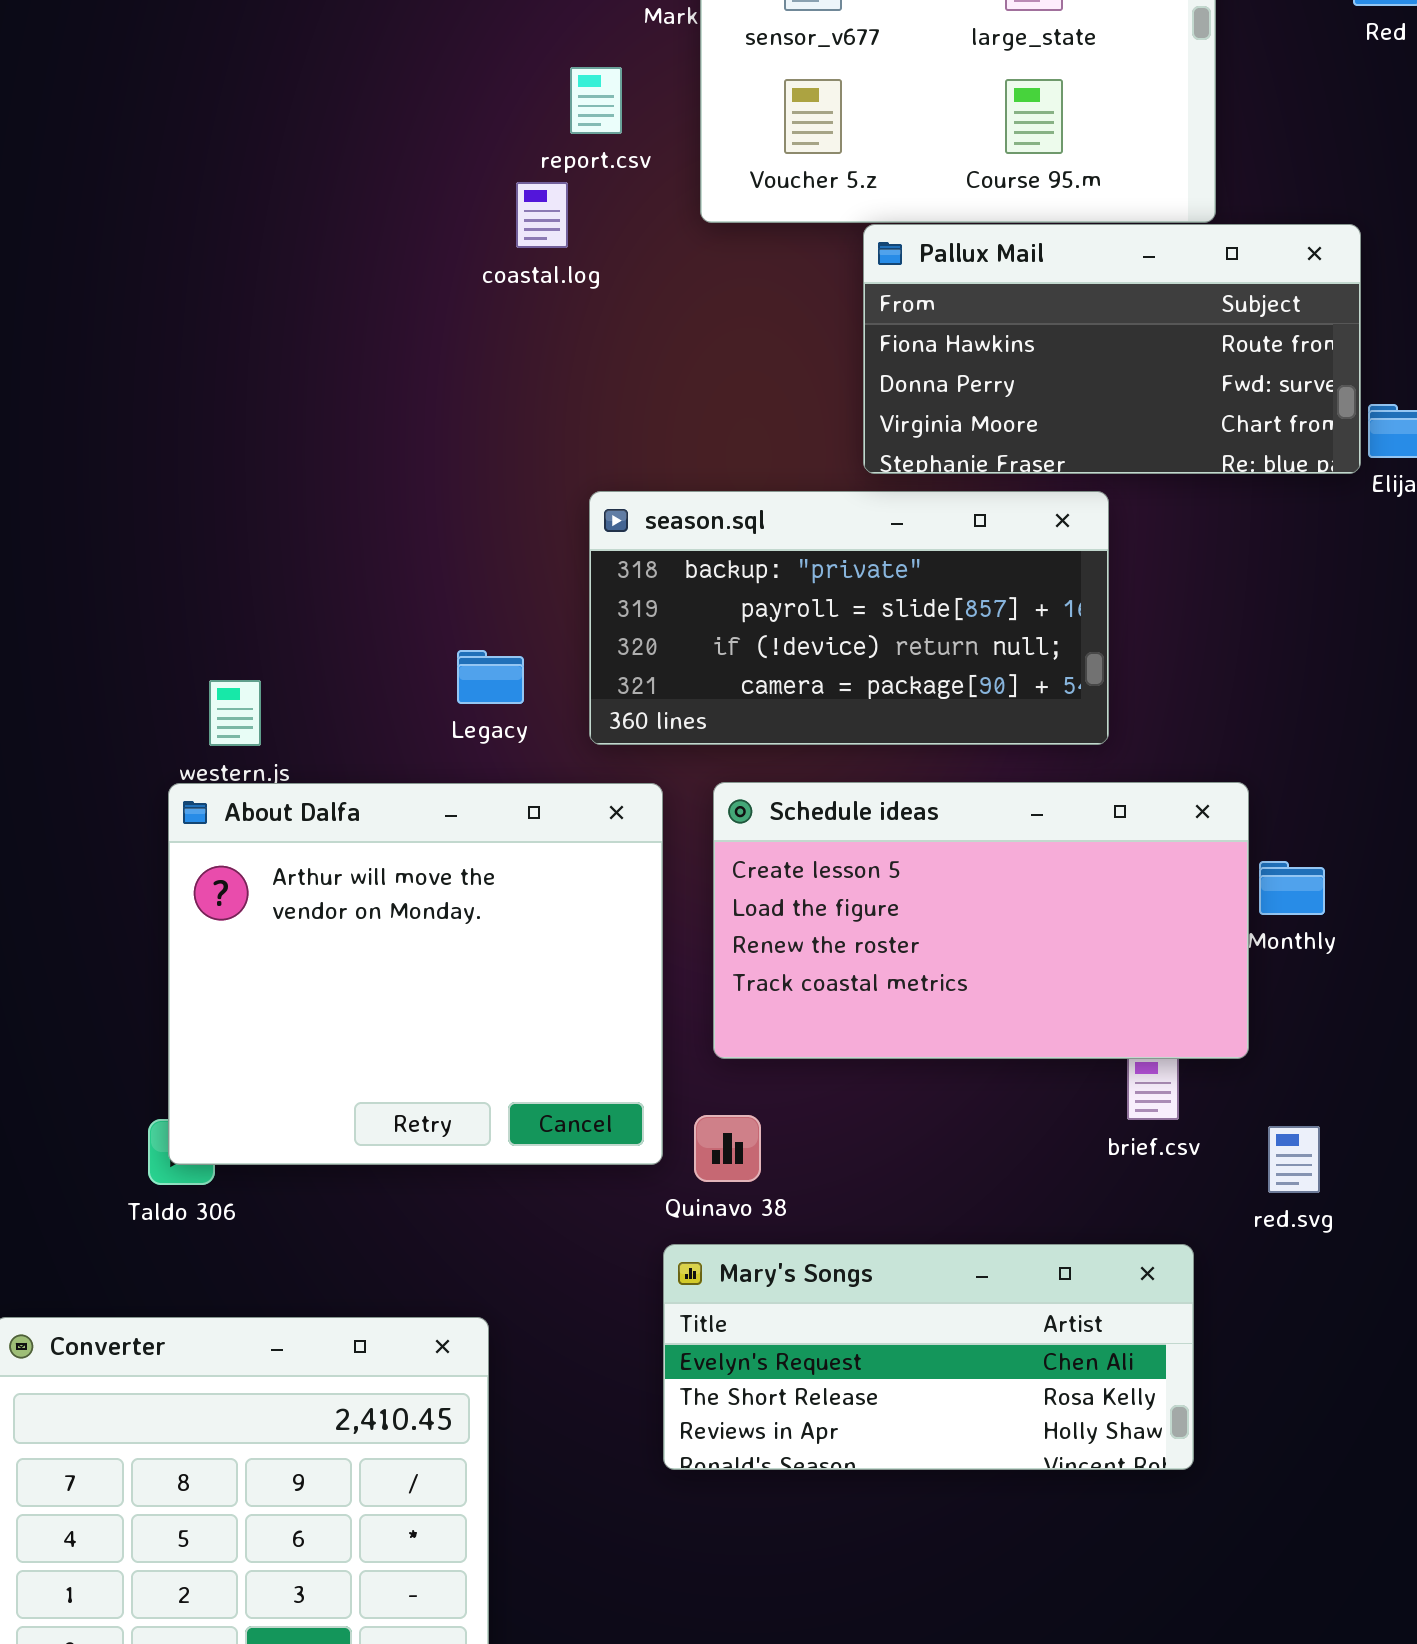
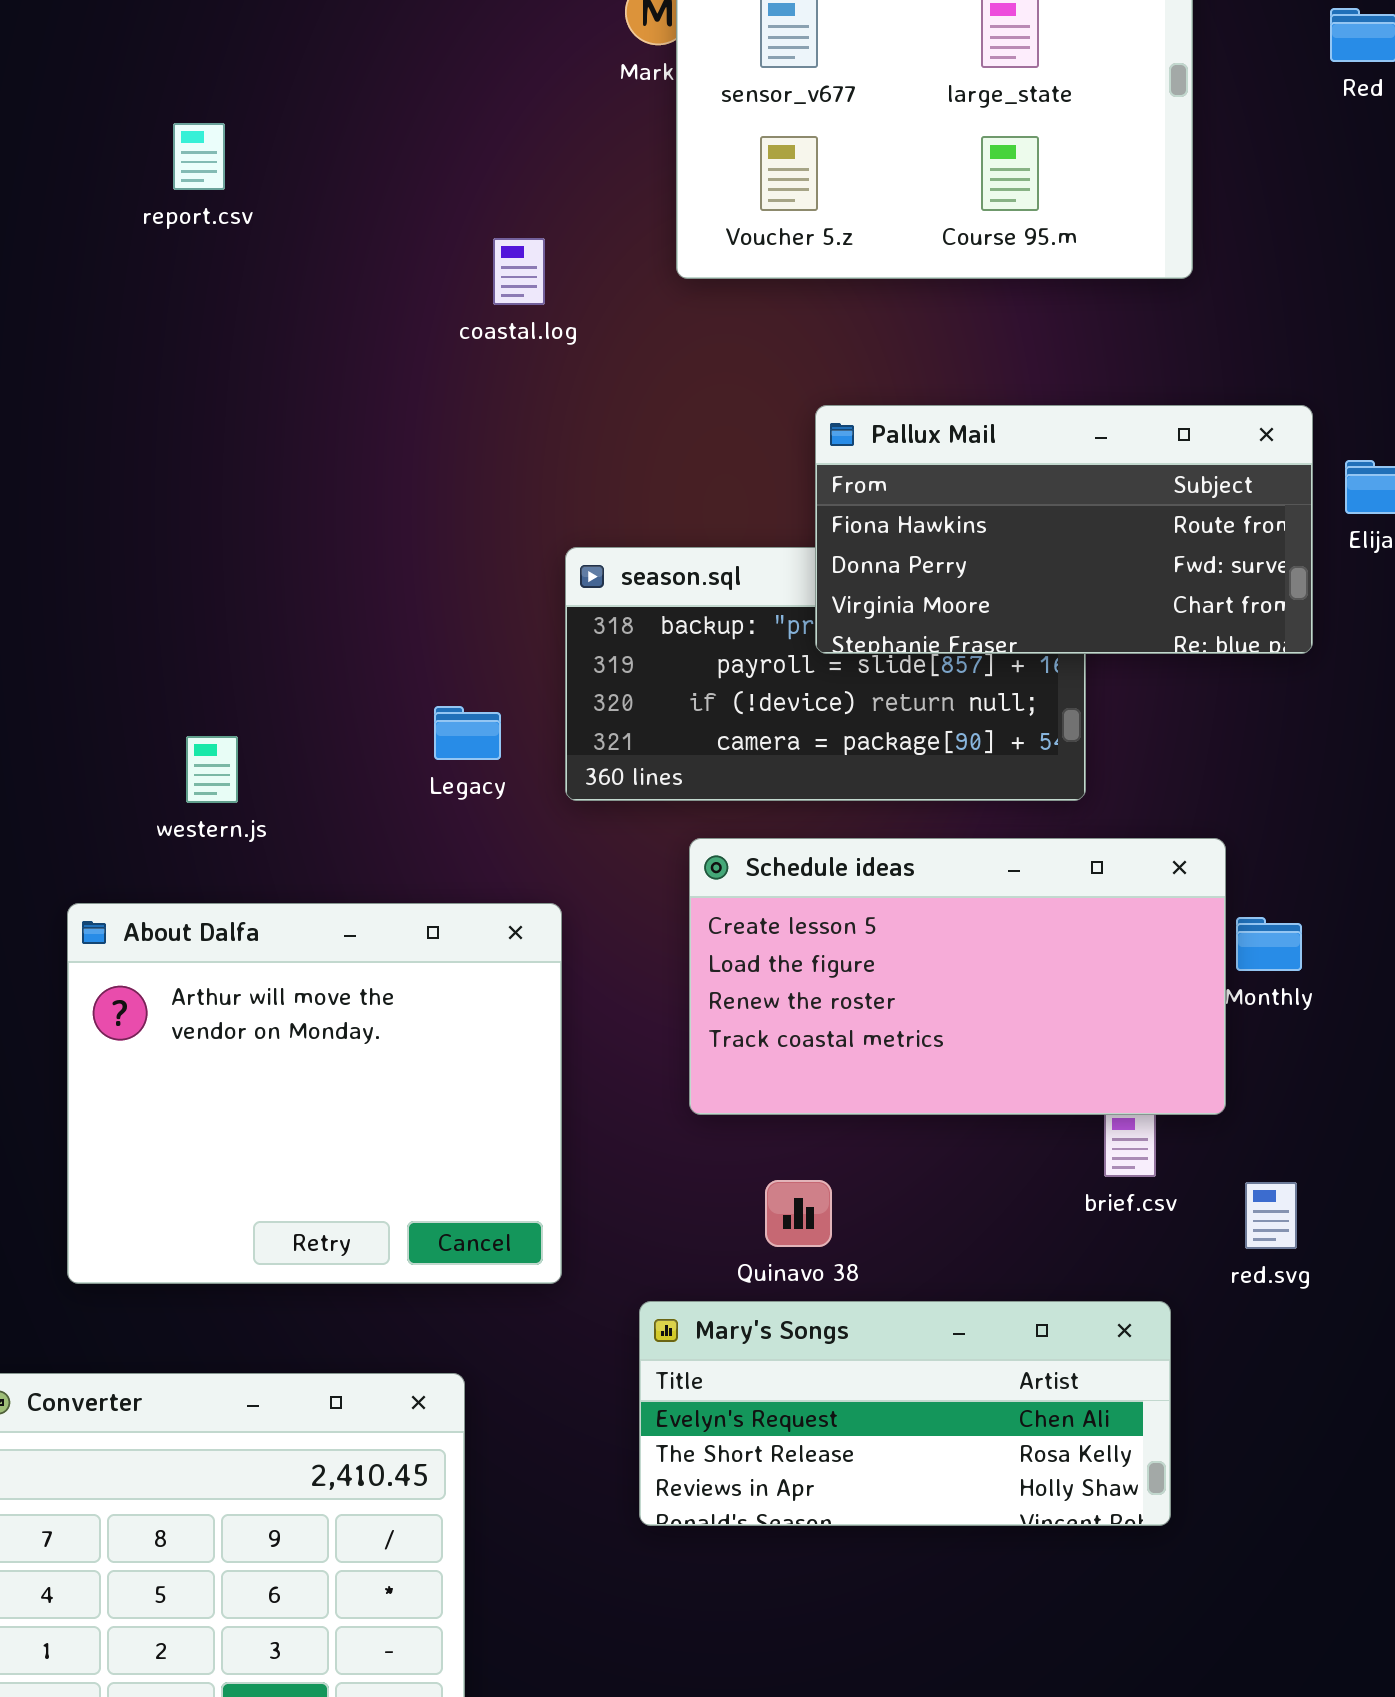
report.csv: [570,67,622,134] -> [173,123,225,190], moved
Pallux Mail: [863,224,1361,474] -> [815,405,1313,654], moved
About Dalfa: [168,783,663,1165] -> [67,903,562,1284], moved
Quinavo 38: [694,1115,761,1182] -> [765,1180,832,1247], moved

